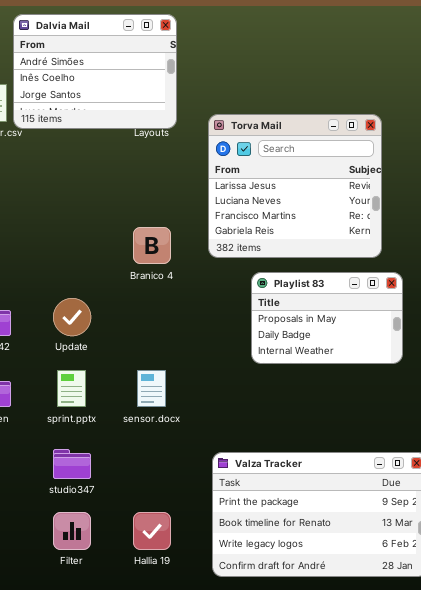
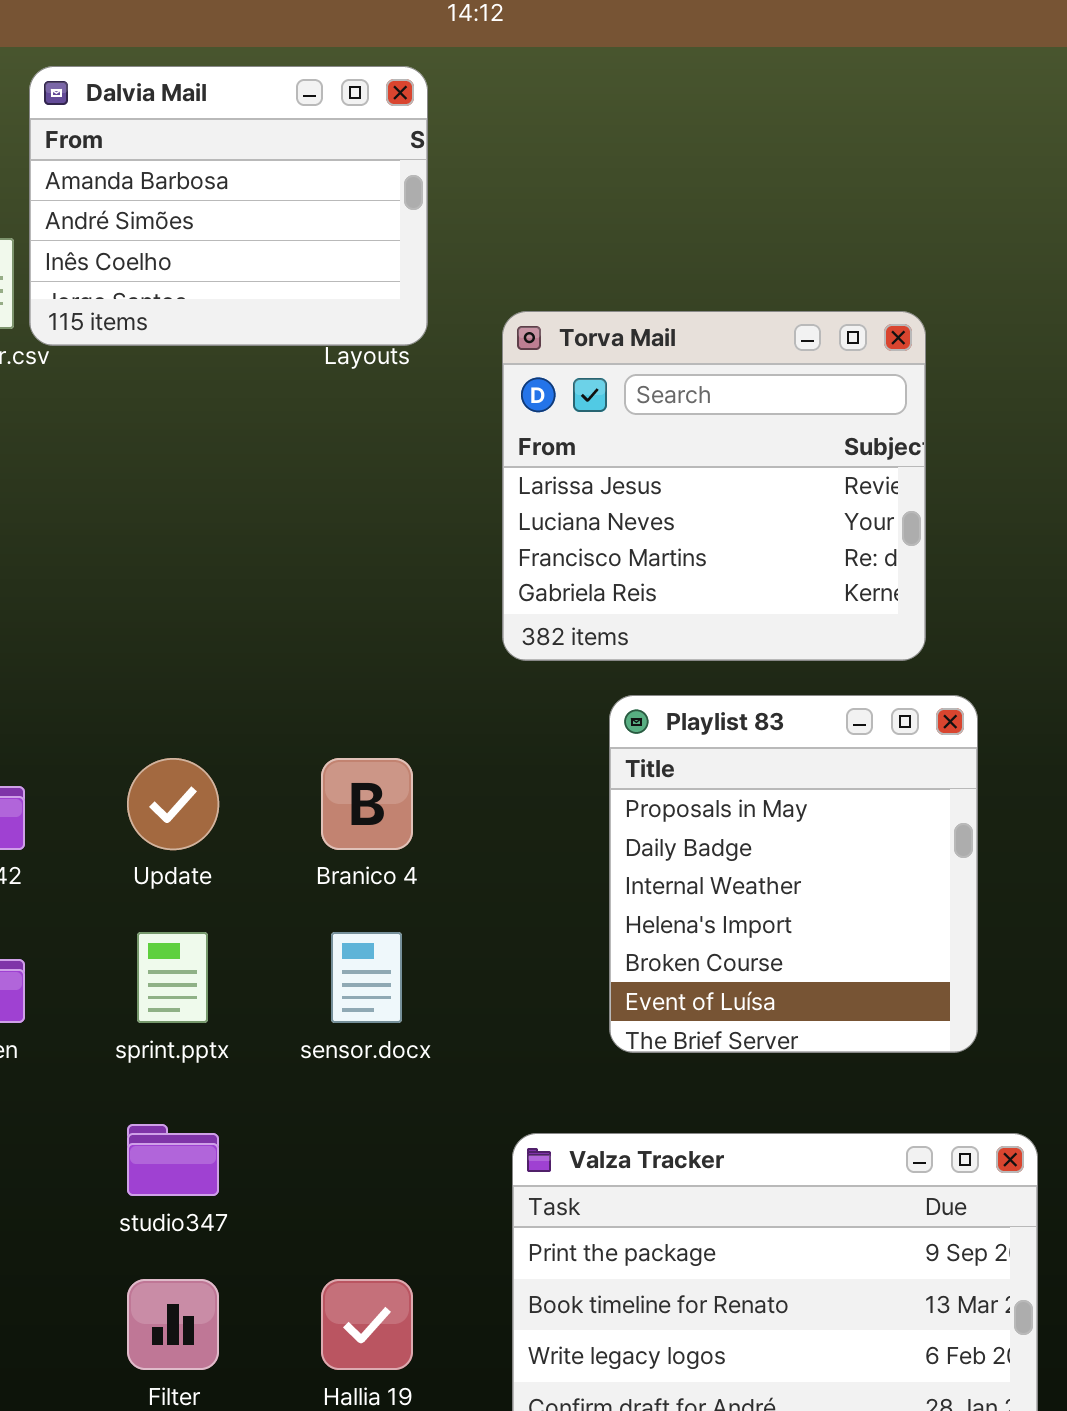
Dalvia Mail: [13,14,177,129] -> [29,66,428,346], scrolled up 1 row
Branico 4: [133,227,171,264] -> [321,758,413,850], moved
Playlist 83: [251,272,403,364] -> [609,695,978,1053], resized

